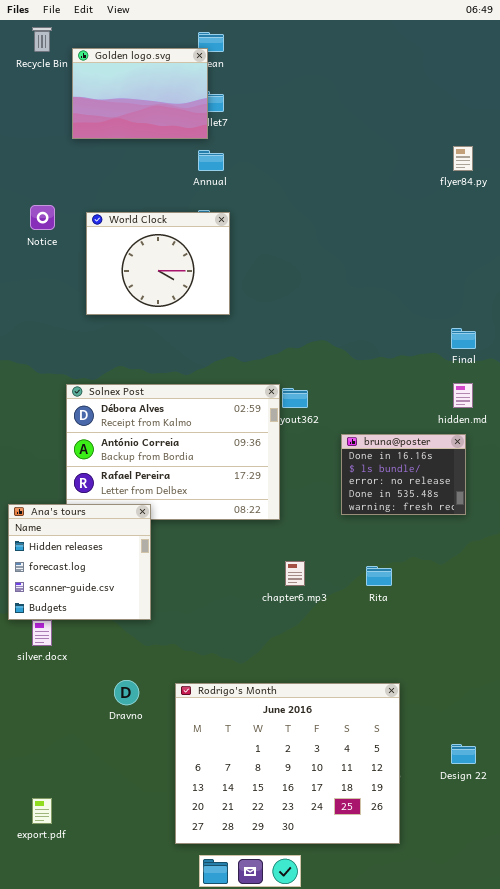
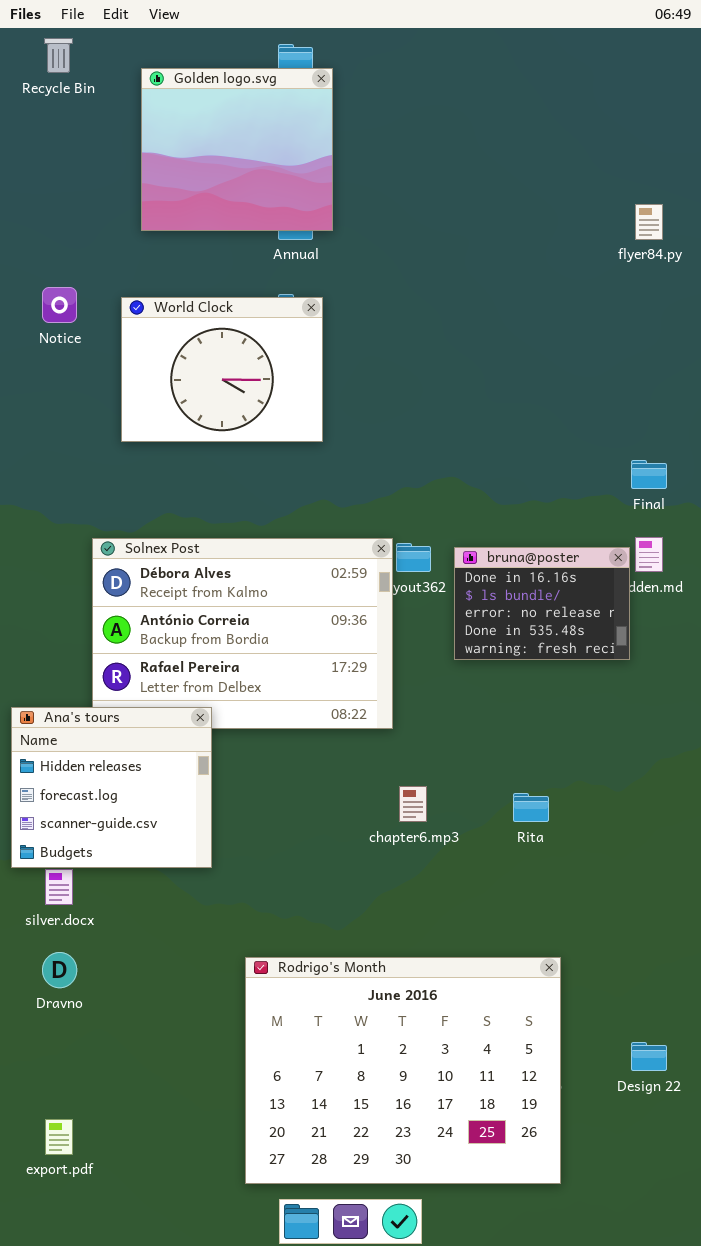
Golden logo.svg: [72,48,208,139] -> [141,68,333,231], moved, resized
bruna@poster: [341,434,466,515] -> [454,547,630,660], moved
Dravno: [114,680,139,705] -> [42,952,77,988], moved

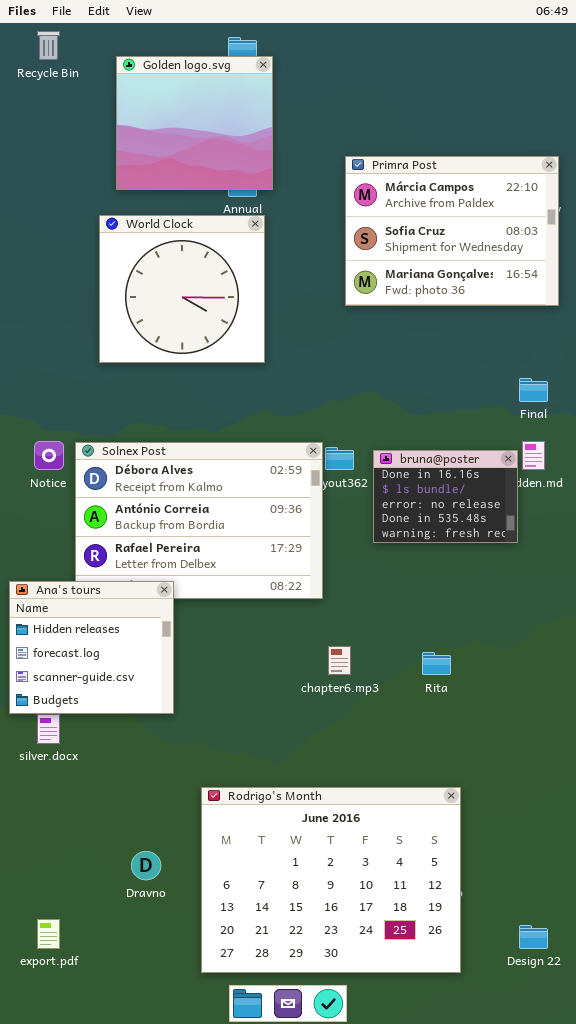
Primra Post: none -> [345,156,559,306], opened
Notice: [42,287,77,323] -> [34,441,64,470], moved
World Clock: [121,297,323,442] -> [99,215,265,363], resized
Dravno: [42,952,77,988] -> [131,851,161,880], moved
Design 22: [631,1042,667,1071] -> [519,925,548,949], moved

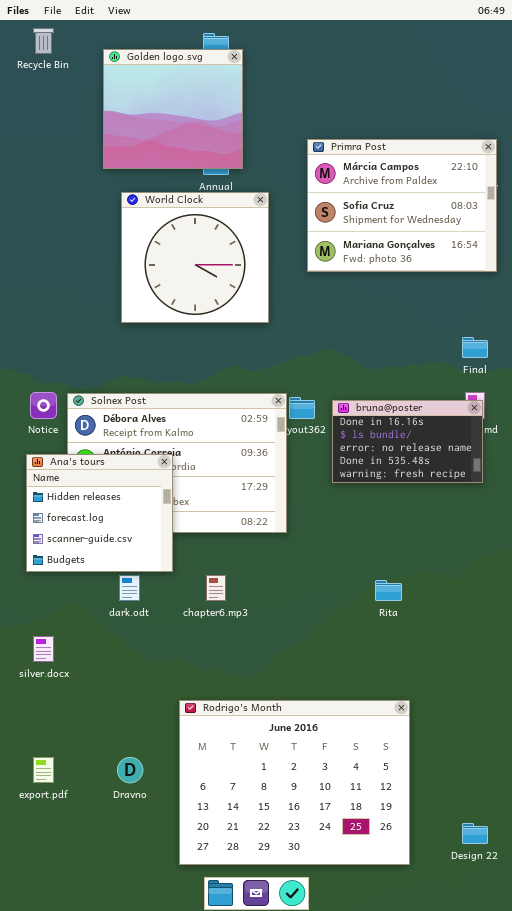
World Clock: [99,215,265,363] -> [121,192,269,323], moved
bruna@poster: [373,450,518,543] -> [332,400,483,483], resized
Ana's tours: [9,581,174,714] -> [26,454,173,572], moved
chapter6.mp3: [328,646,351,675] -> [206,575,226,601], moved
export.pdf: [37,919,60,949] -> [33,757,54,783], moved

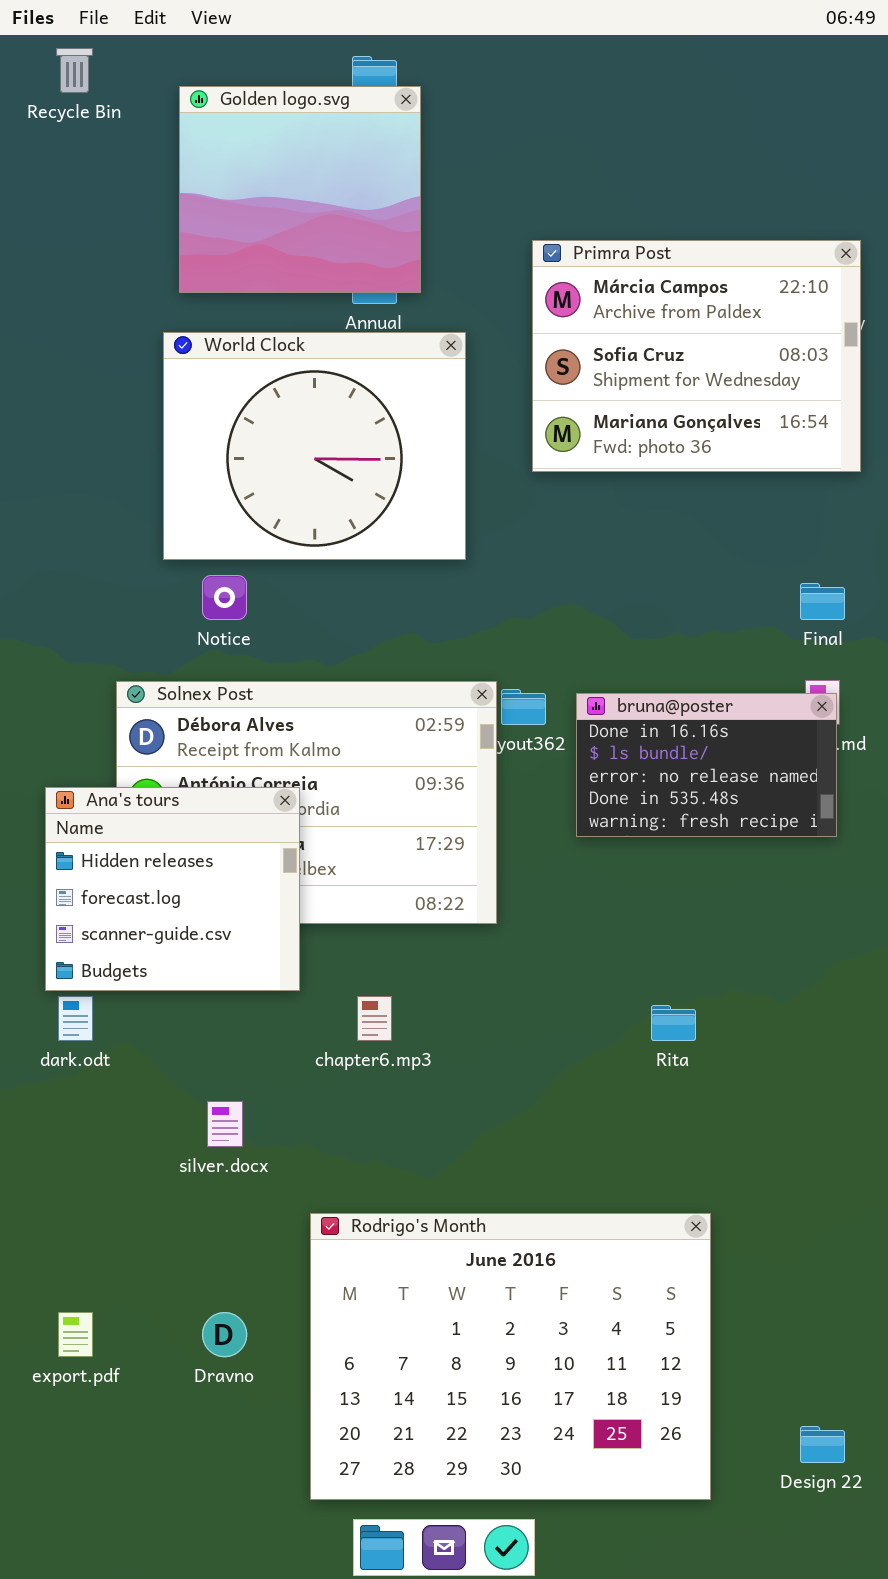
World Clock: [121,192,269,323] -> [163,332,466,560], resized
Notice: [30,392,57,419] -> [202,575,247,620], moved
dark.odt: [119,575,140,601] -> [58,996,93,1041], moved
silver.docx: [33,636,54,662] -> [207,1101,243,1147], moved

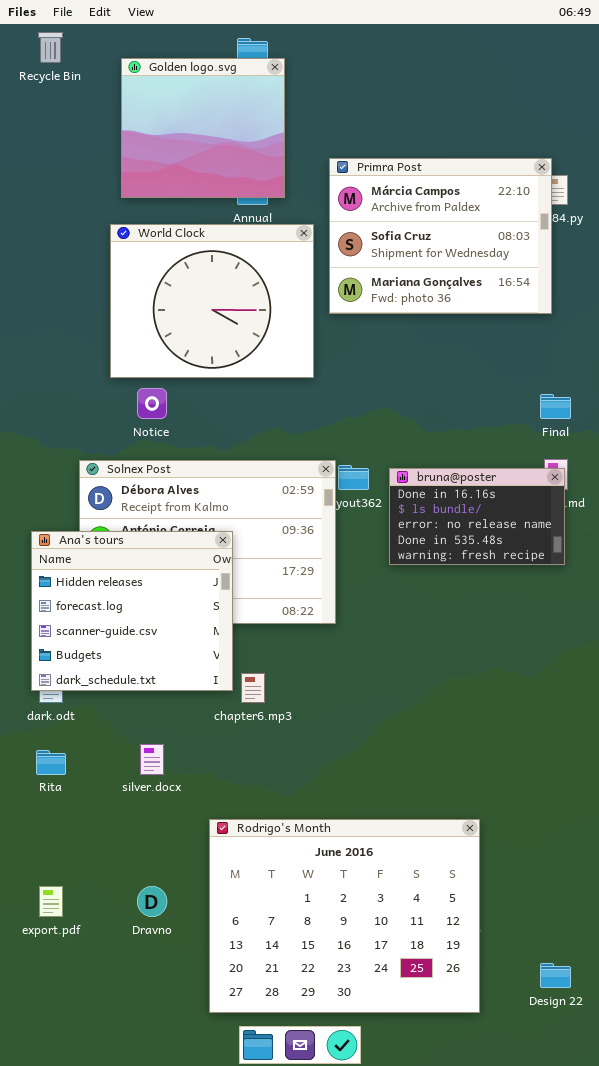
Primra Post: [532,240,861,472] -> [329,158,552,314], moved
Ana's tours: [45,787,300,991] -> [31,531,233,691], resized
Rita: [651,1005,696,1041] -> [36,750,66,775], moved

